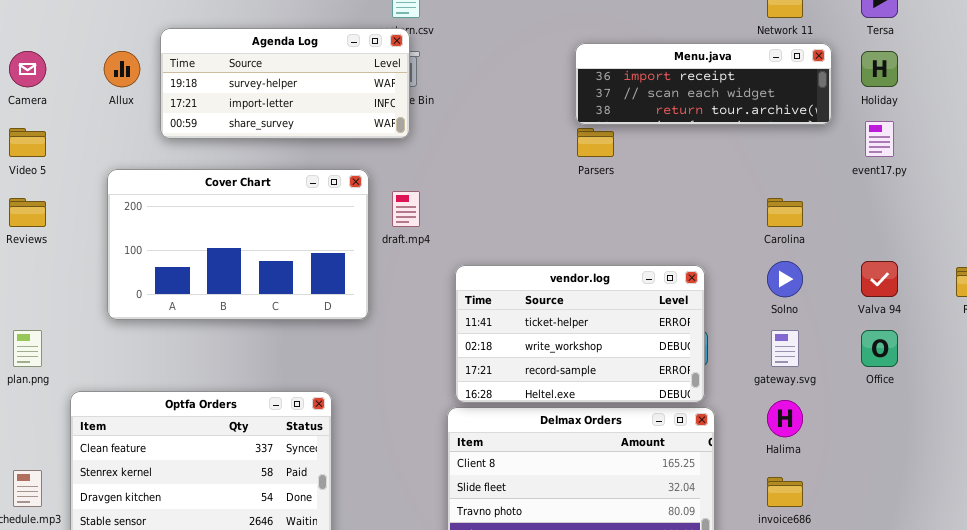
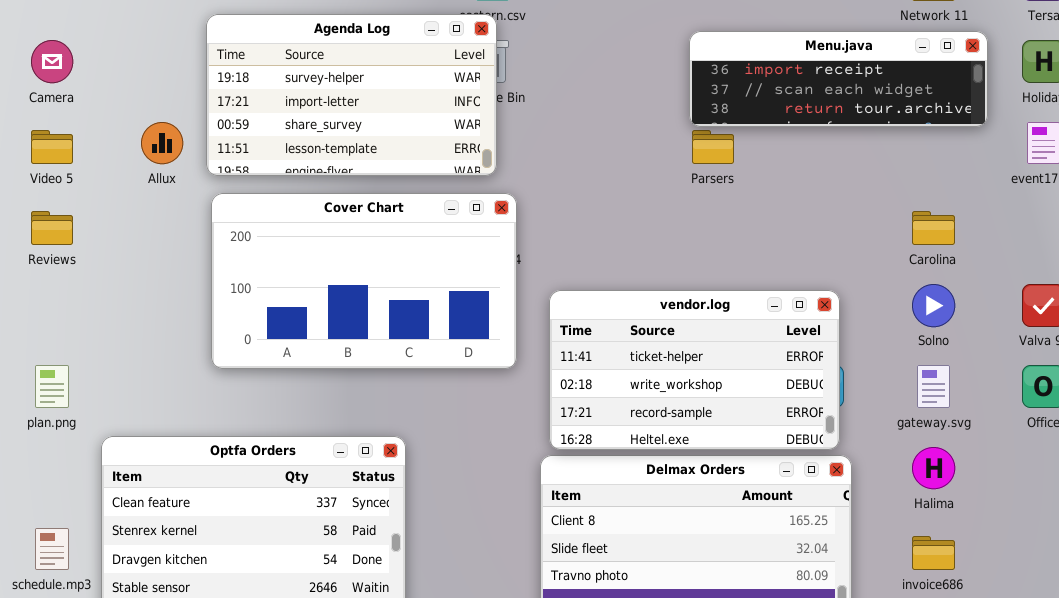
Agenda Log: [160,28,410,139] -> [206,14,497,176], resized
Allux: [104,51,140,87] -> [141,122,183,164], moved
Cover Chart: [107,169,369,320] -> [211,193,517,369], moved

